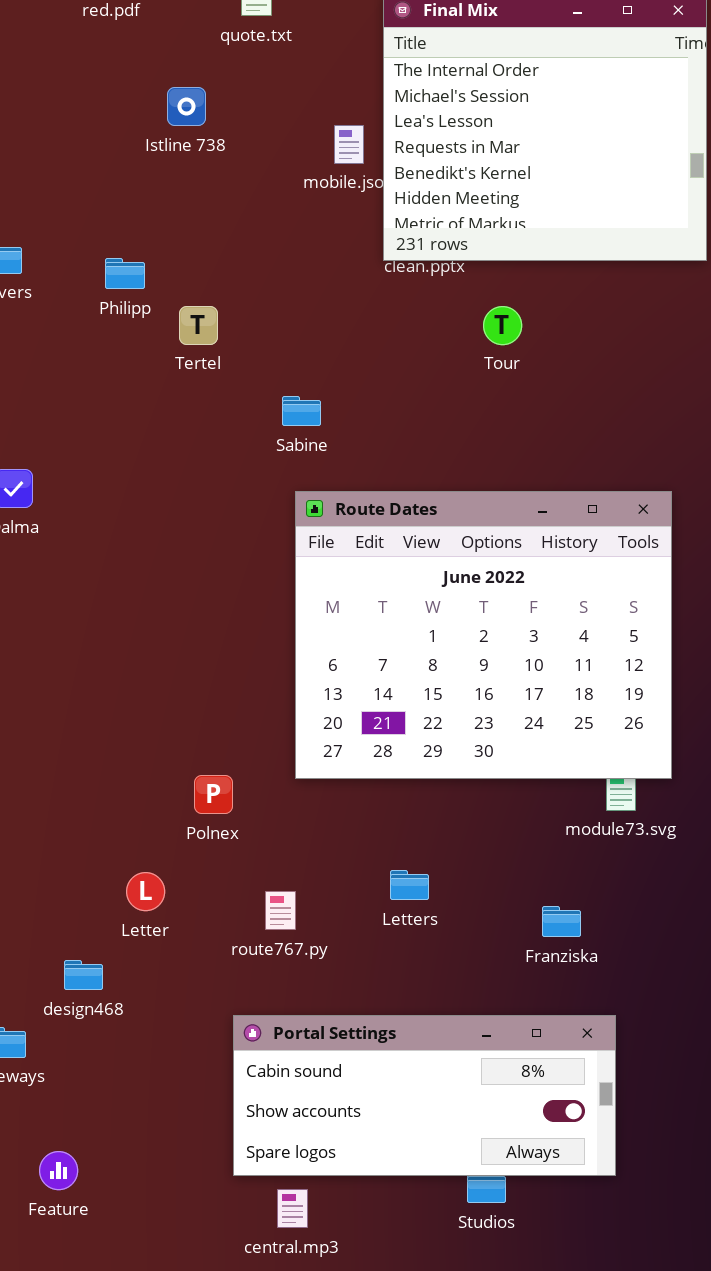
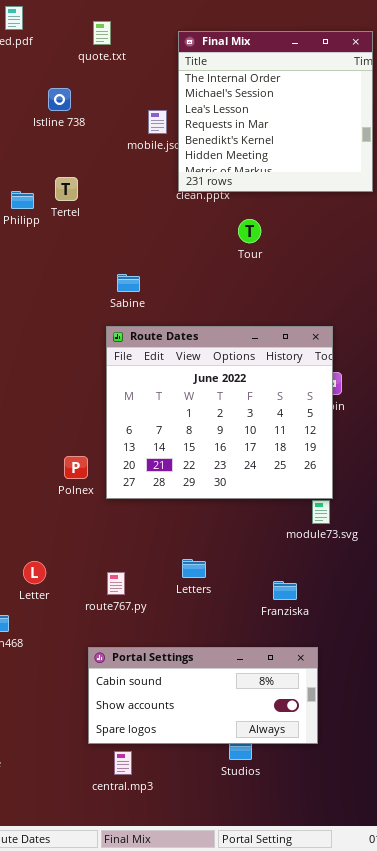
Tertel: [179,306,218,345] -> [55,177,78,201], moved
Route Dates: [295,491,672,779] -> [106,326,333,499], moved
Polnex: [194,775,233,814] -> [64,456,88,479], moved

